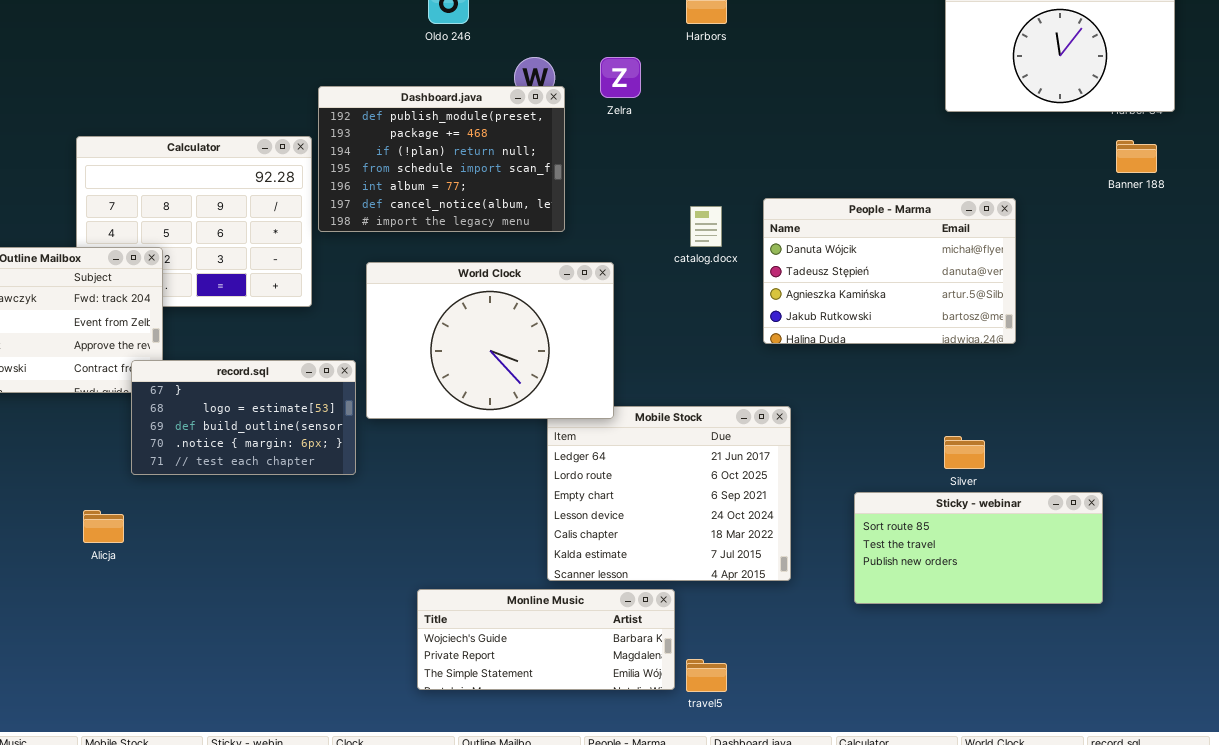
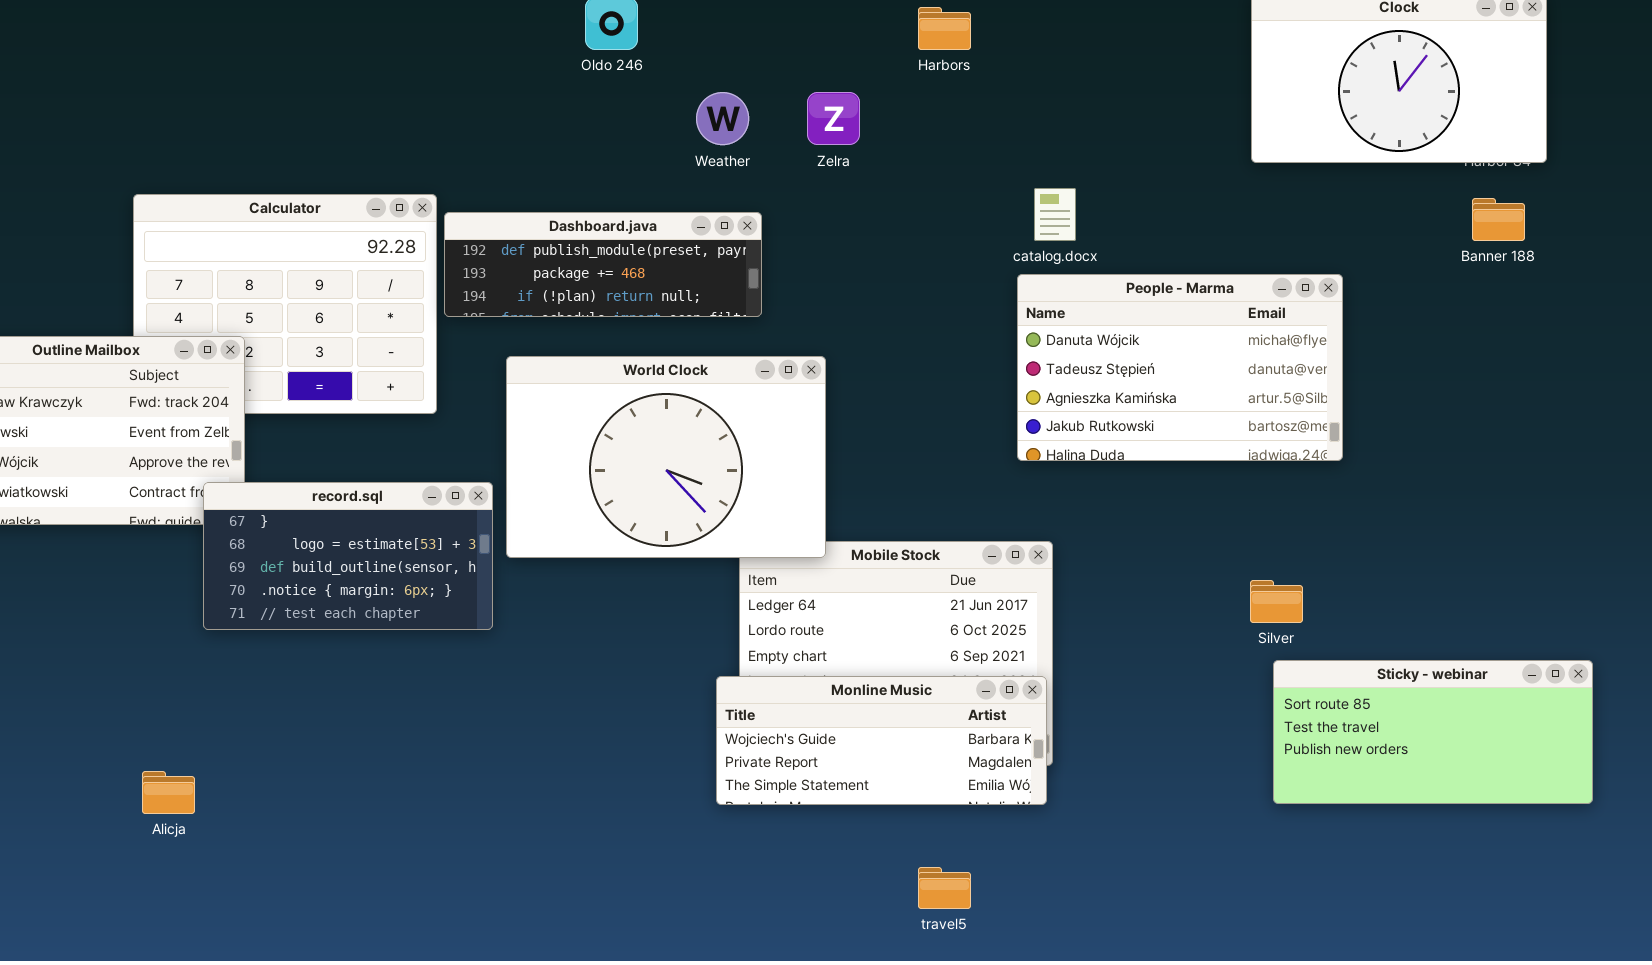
Dashboard.java: [318,86,565,232] -> [444,212,762,317], resized
catalog.docx: [690,206,722,247] -> [1034,188,1076,241], moved
Sticky - webinar: [854,492,1103,604] -> [1273,660,1593,804], moved
Alicja: [83,510,124,543] -> [142,771,195,814], moved
Monline Music: [417,589,675,690] -> [716,676,1047,805], moved

